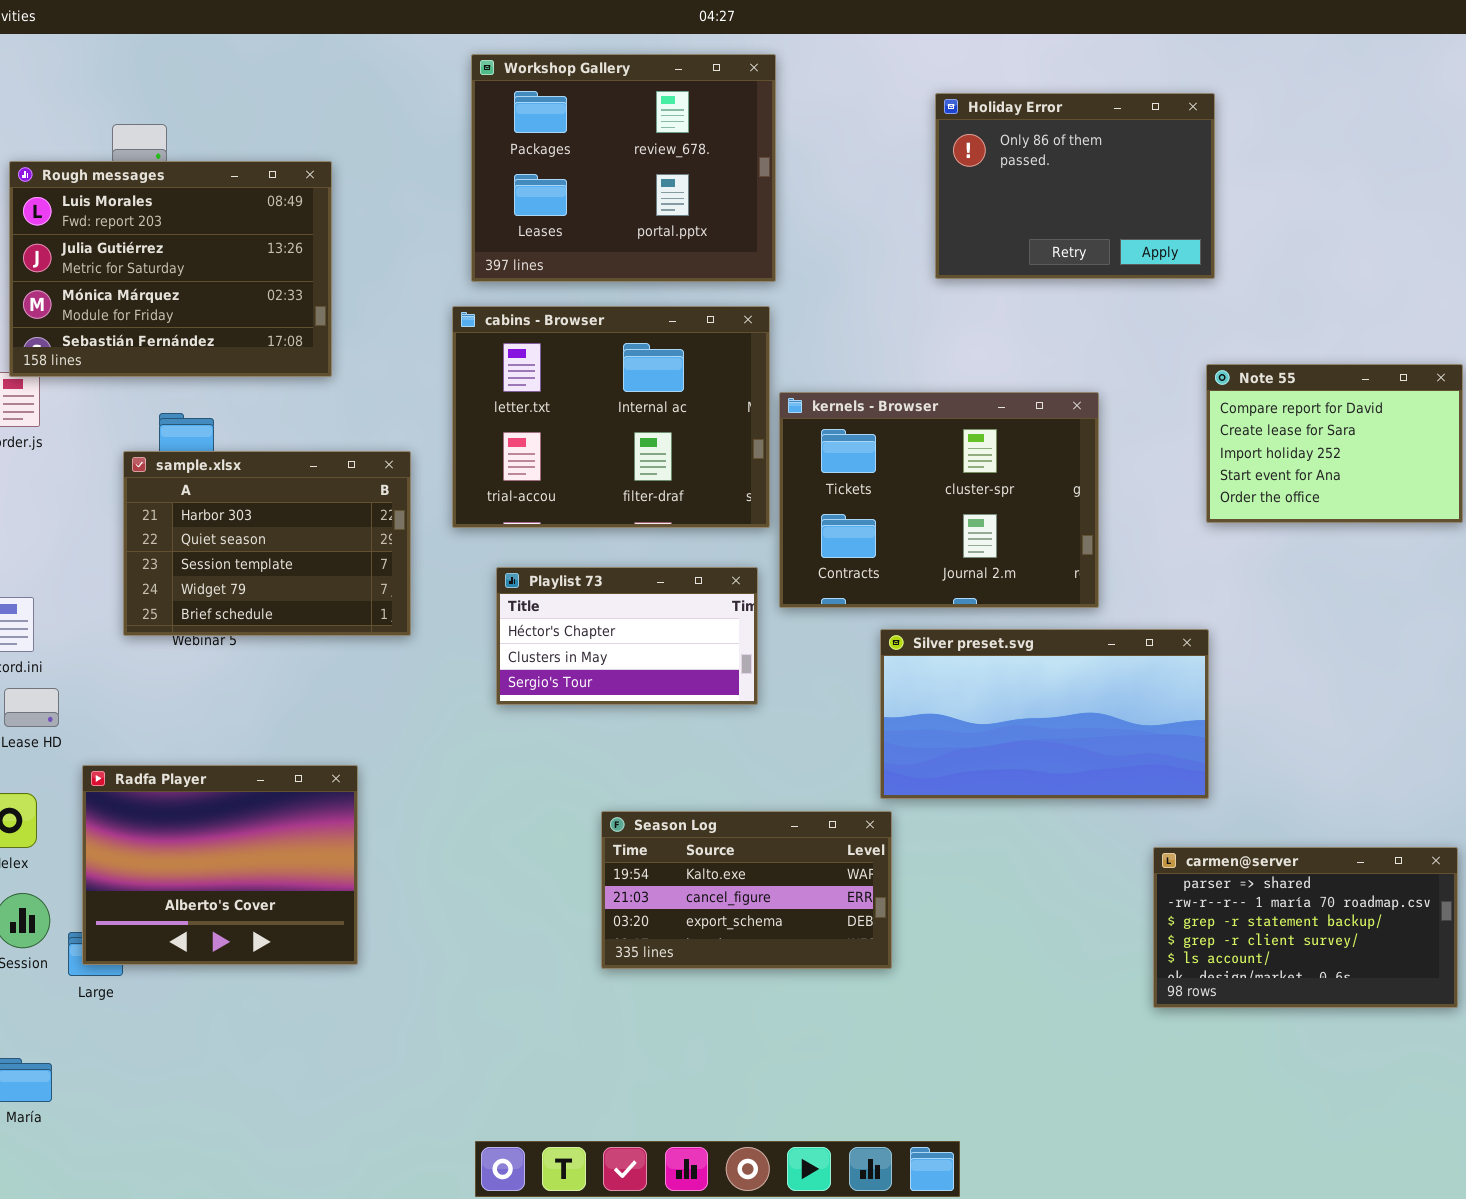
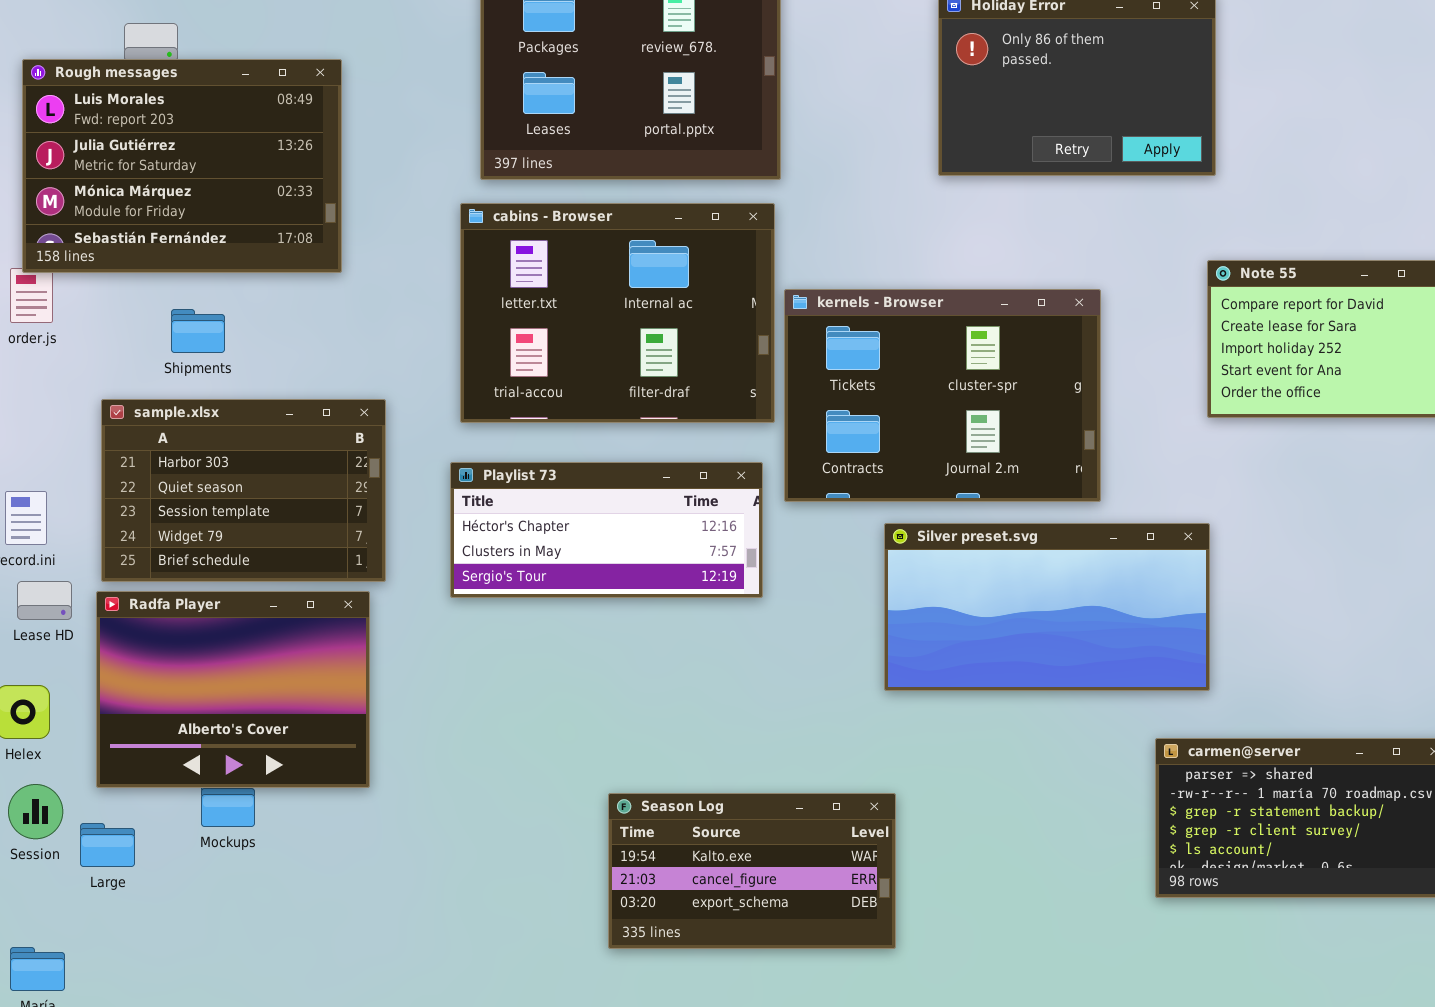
sample.xlsx: [123,451,411,636] -> [101,399,386,582], moved
Playlist 73: [496,567,758,705] -> [450,462,763,598], resized
Radfa Player: [82,765,358,965] -> [96,591,370,788], moved
Season Log: [601,811,892,969] -> [608,793,896,949], moved

